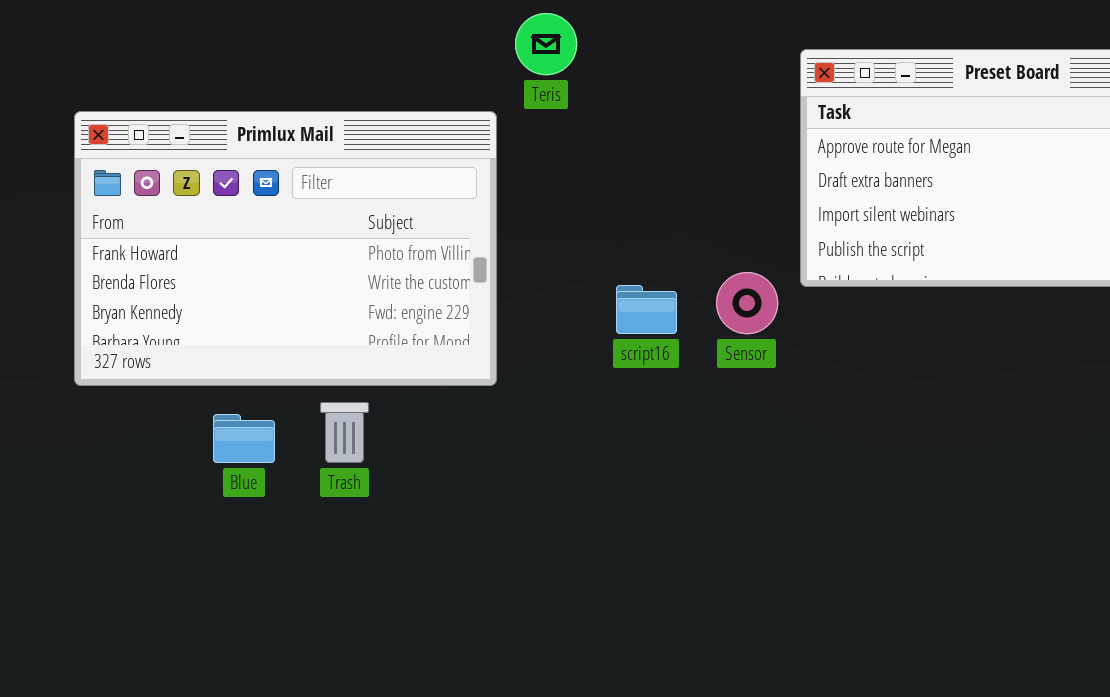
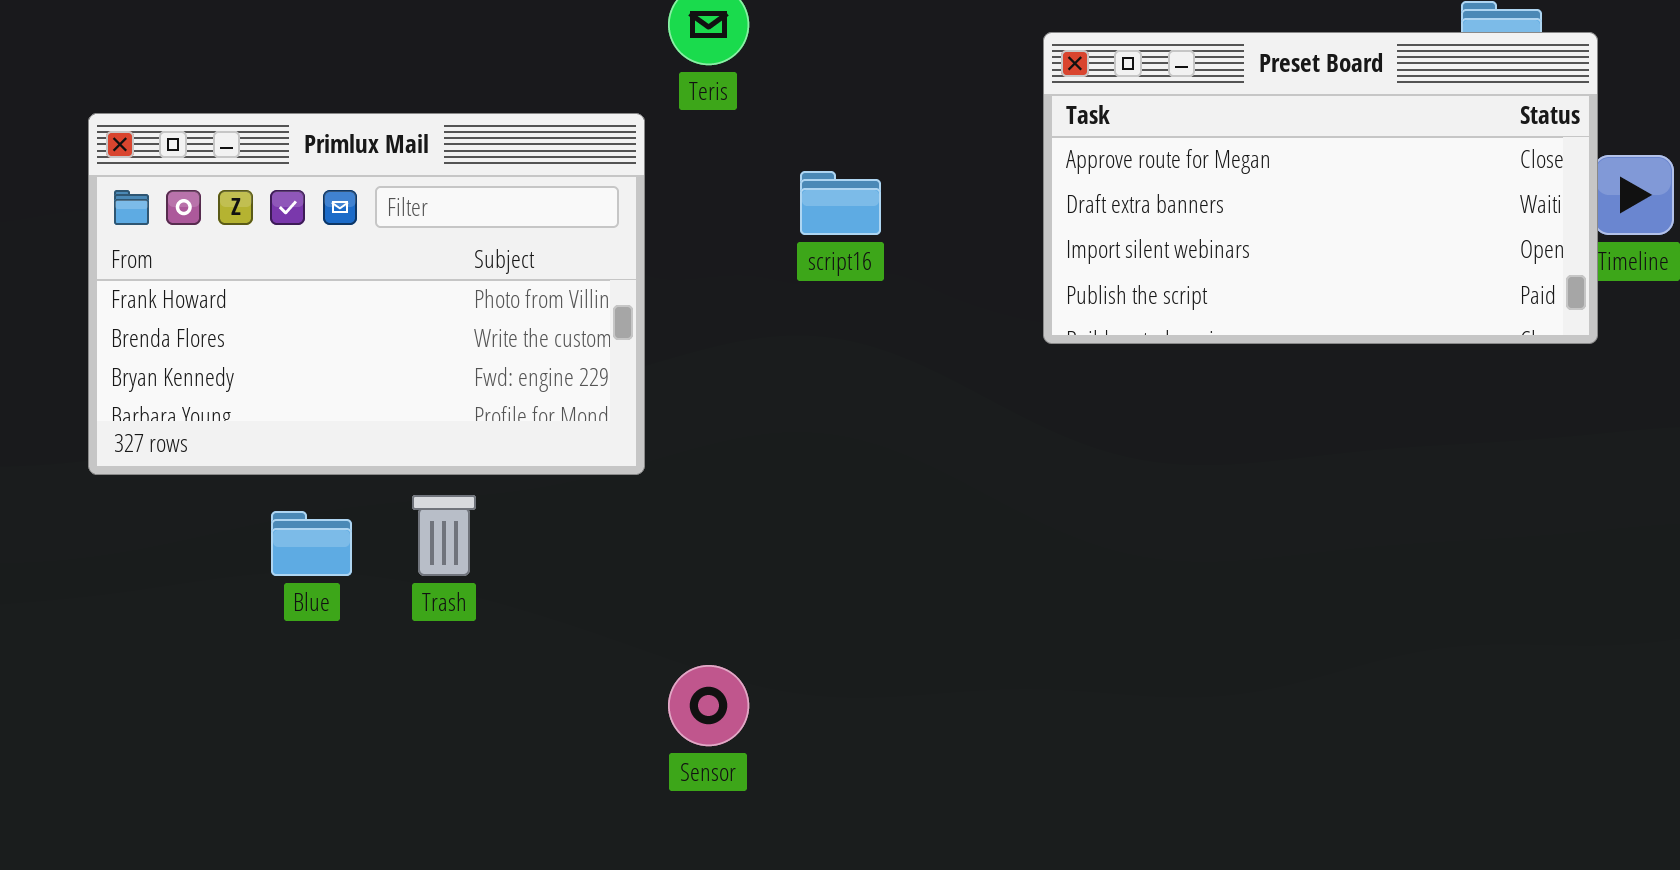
Sensor: [716,272,778,334] -> [668,665,749,746], moved
script16: [616,285,677,334] -> [800,171,881,235], moved

